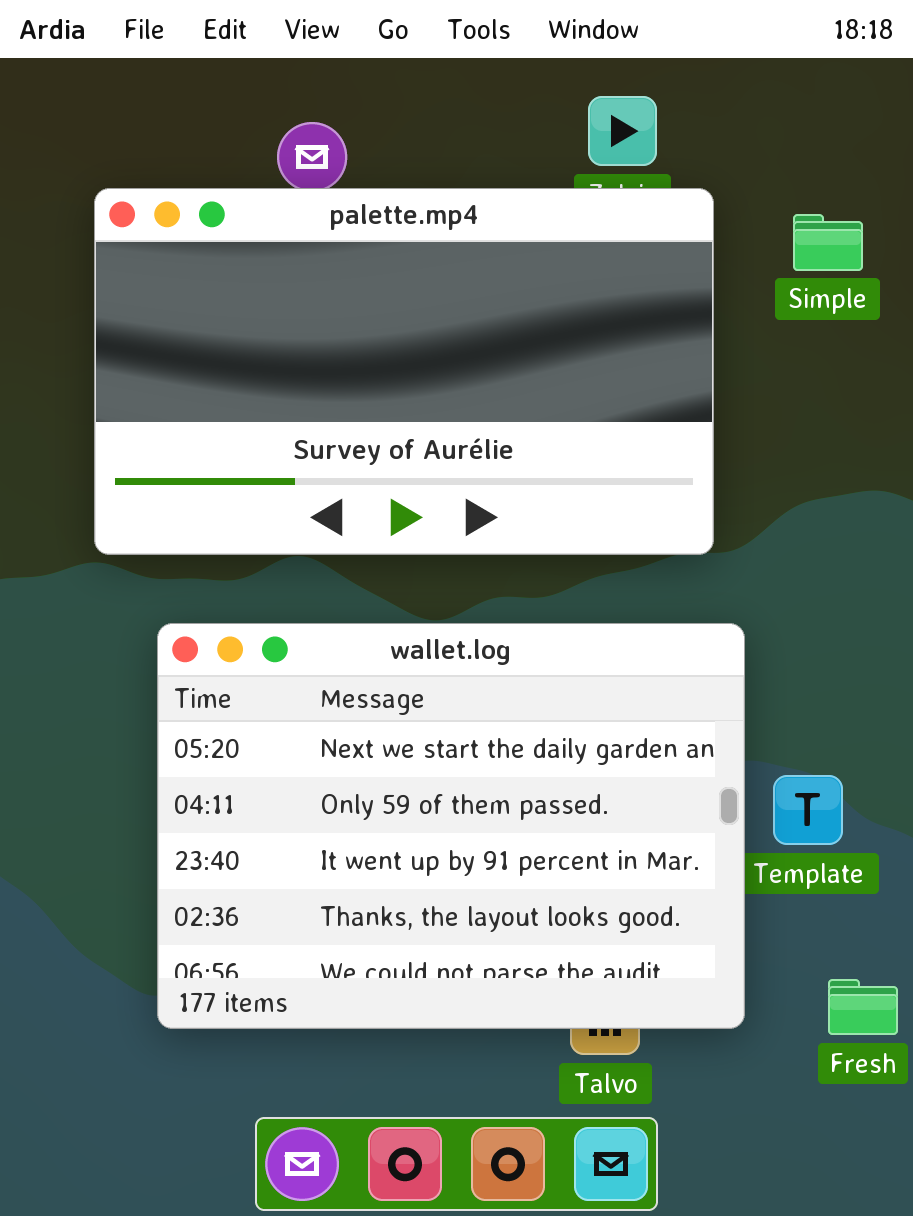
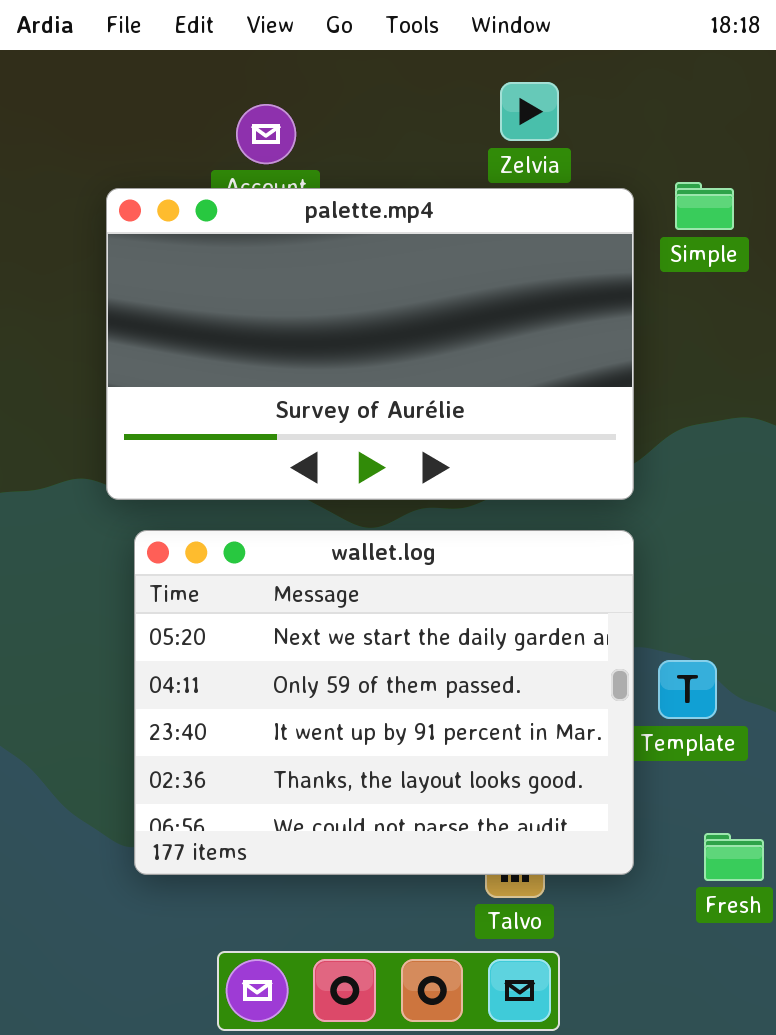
palette.mp4: [94,188,714,555] -> [106,188,634,500], moved

